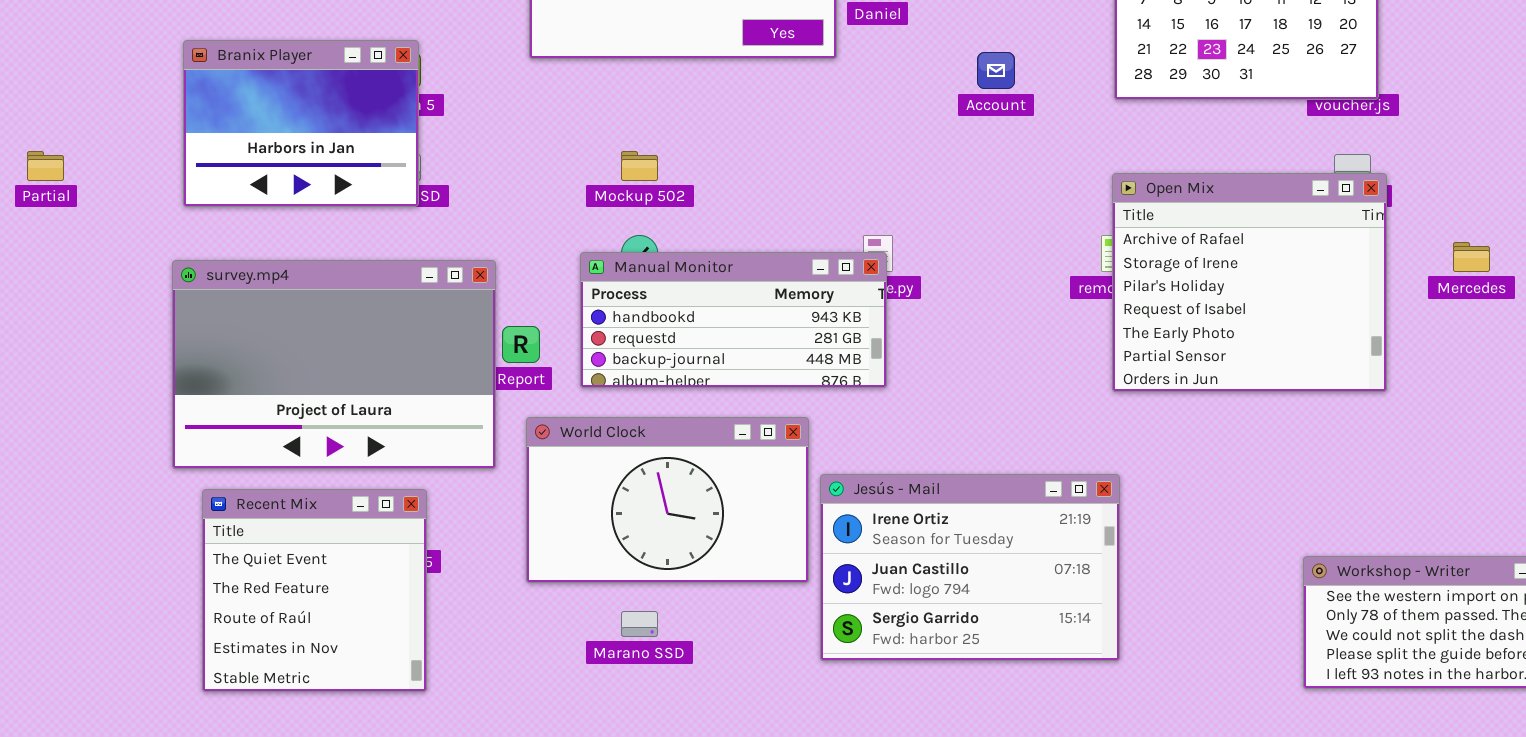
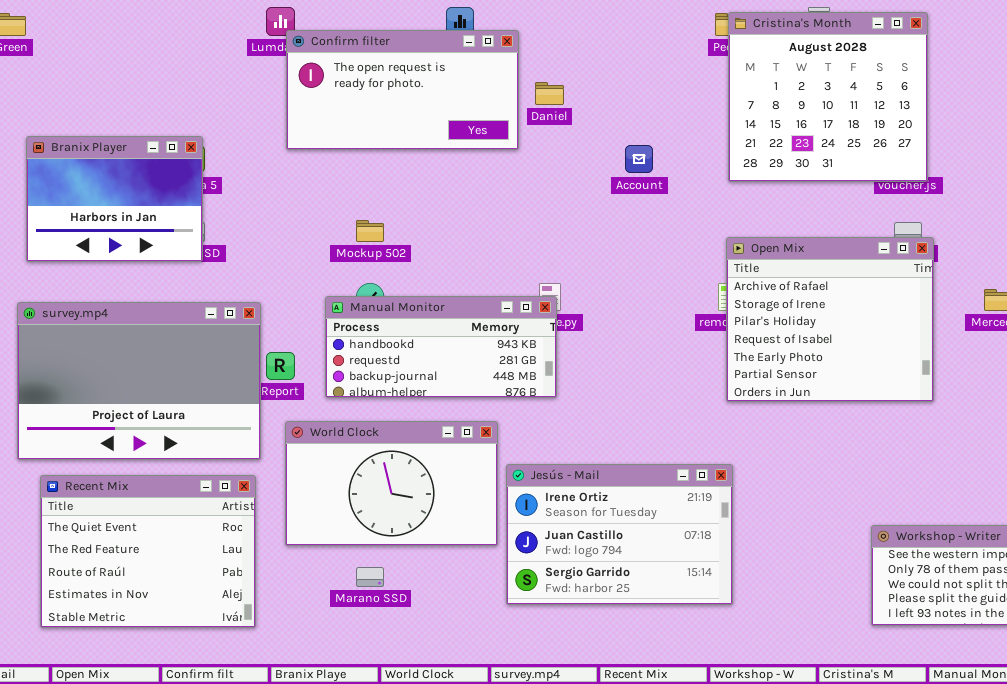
Recent Mix: [202,489,427,692] -> [40,475,256,628], resized

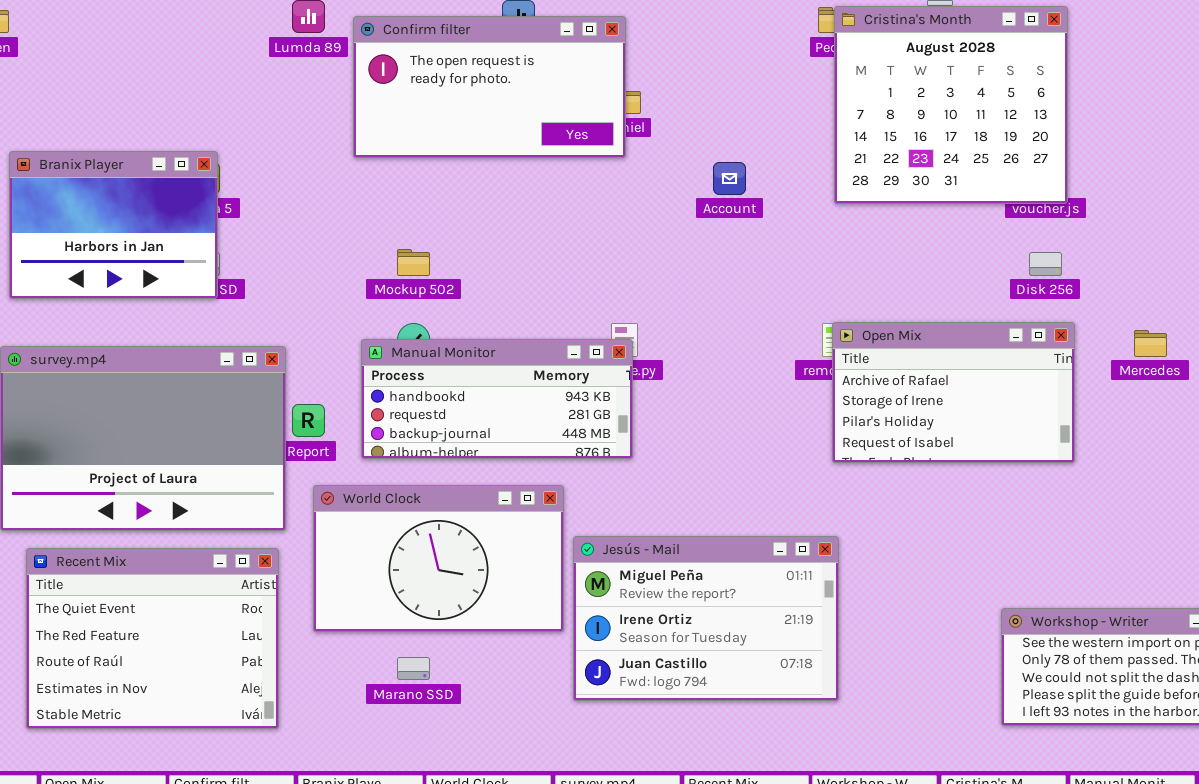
Confirm filter: [286,30,519,150] -> [353,16,626,158], moved
Open Mix: [726,237,934,402] -> [832,322,1075,463], resized
Jesús - Mail: [506,464,733,605] -> [573,536,839,701], scrolled up 1 row

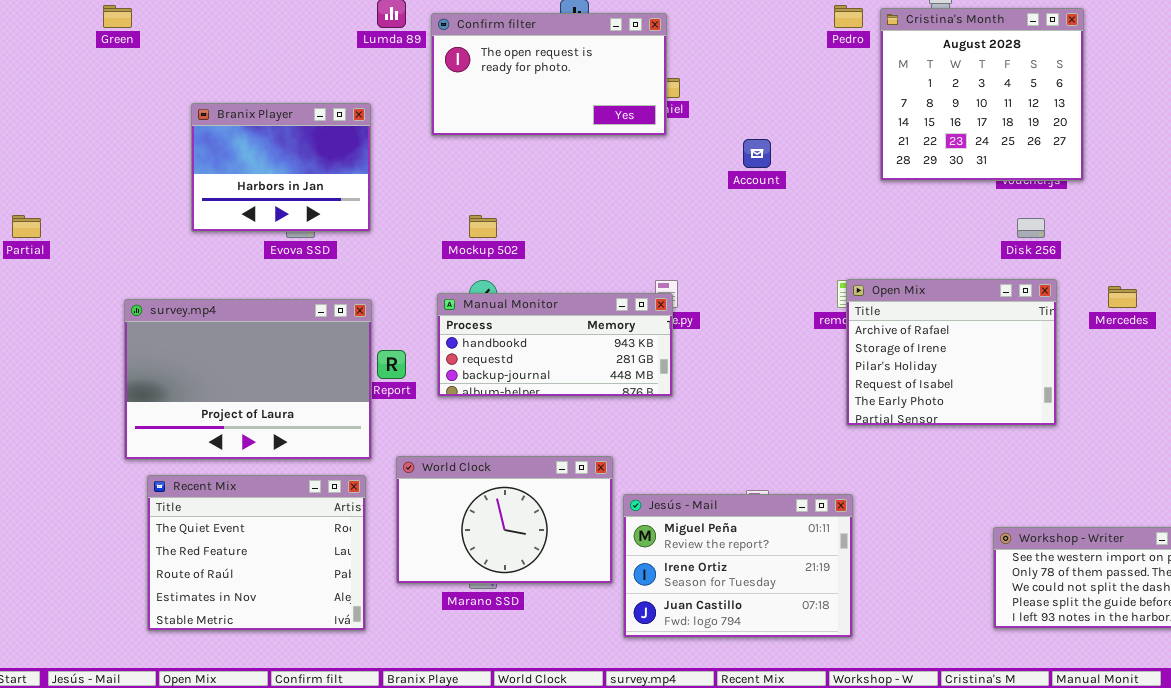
Cristina's Month: [834,6,1068,204] -> [880,8,1084,181], moved
Branix Player: [9,151,218,299] -> [191,103,371,232], moved
Open Mix: [832,322,1075,463] -> [846,279,1057,426], resized
World Clock: [313,485,564,632] -> [396,456,613,584], moved
Jesús - Mail: [573,536,839,701] -> [623,494,853,638], moved

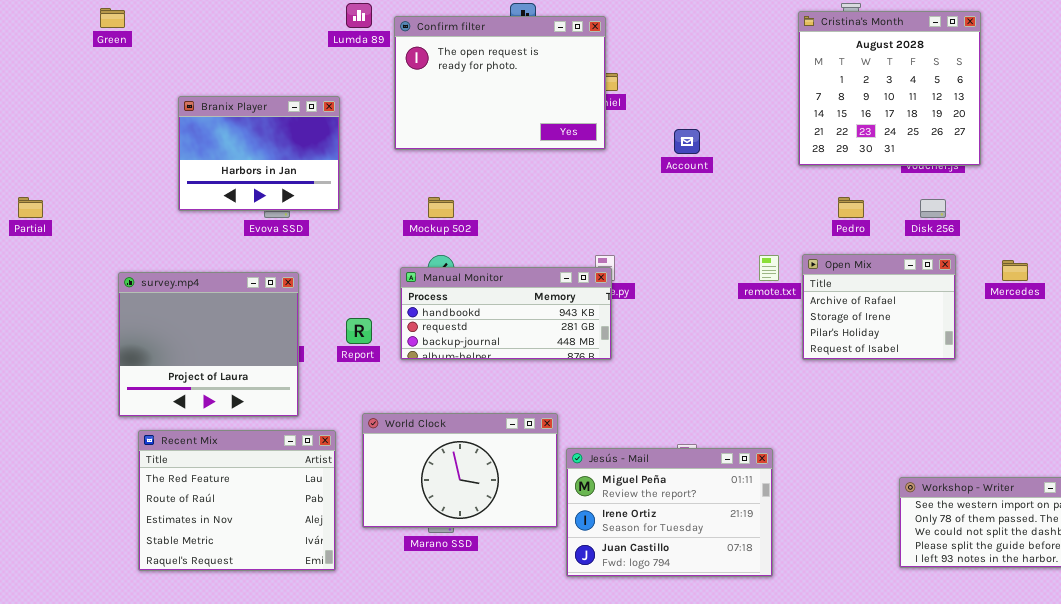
Pedro: [834,5,863,28] -> [838,197,864,218], moved
Confirm filter: [431,13,667,136] -> [394,16,606,150], resized
Open Mix: [846,279,1057,426] -> [802,254,956,360], resized
survey.mp4: [124,299,372,460] -> [118,272,299,417], resized
Recent Mix: [147,475,366,631] -> [138,430,336,571], scrolled down 1 row

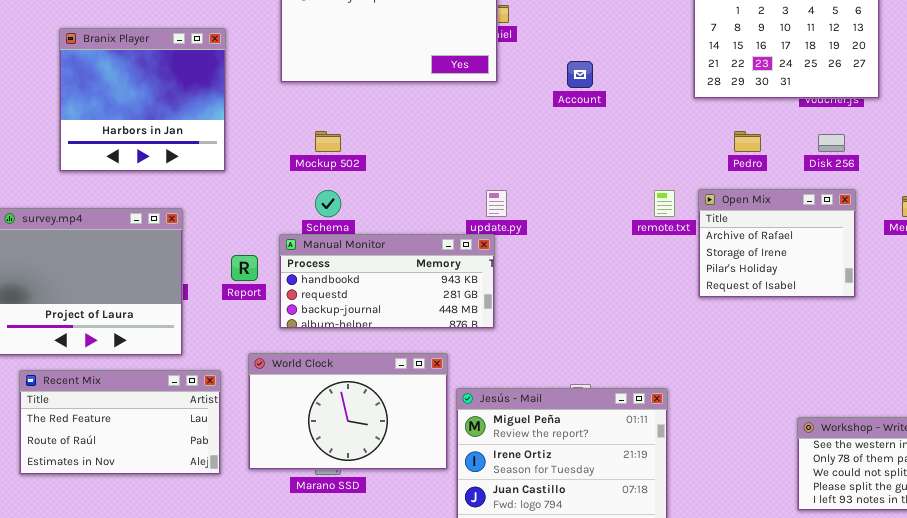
Branix Player: [178,96,340,211] -> [59,28,226,172], resized
Manual Monitor: [400,267,612,360] -> [279,234,495,329], moved
Recent Mix: [138,430,336,571] -> [19,370,221,475], resized

